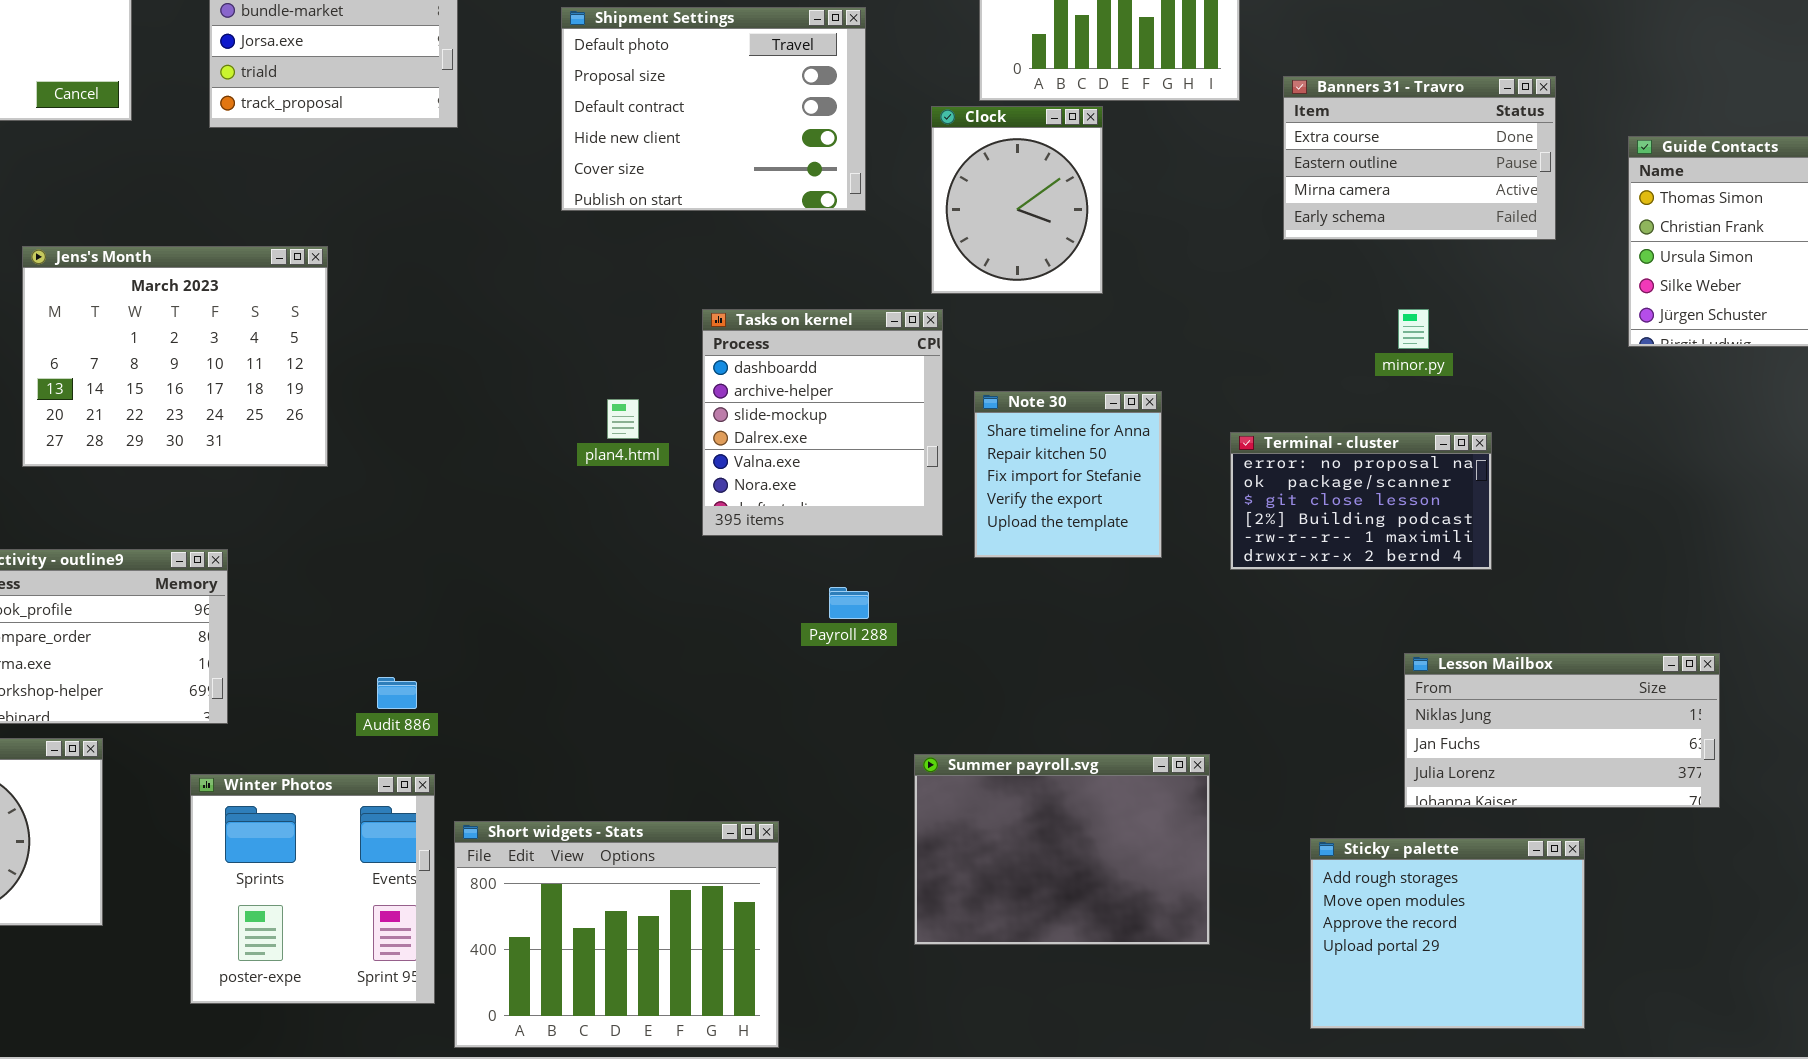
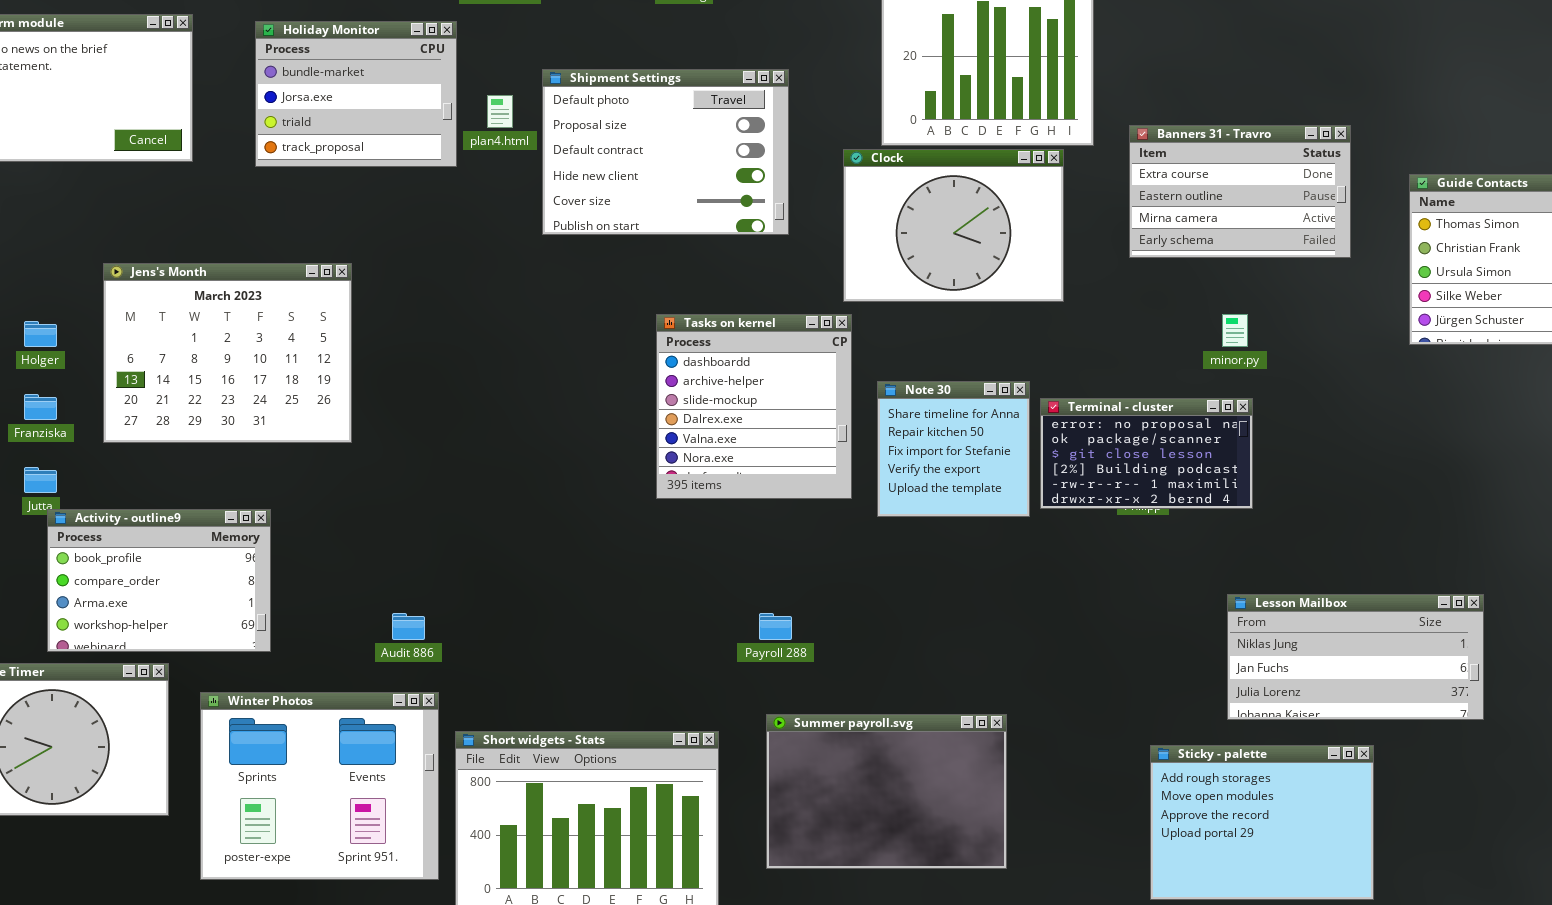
Clock: [931,106,1103,294] -> [843,149,1064,302], resized
plan4.html: [607,399,639,439] -> [487,95,513,128], moved
Terminal - cluster: [1230,432,1492,570] -> [1040,398,1253,509], moved
Payroll 288: [829,587,869,619] -> [759,613,792,640], moved
Summer payroll.svg: [914,754,1210,945] -> [766,714,1007,869], moved
Winter Photos: [190,774,435,1004] -> [200,692,439,880], resized

